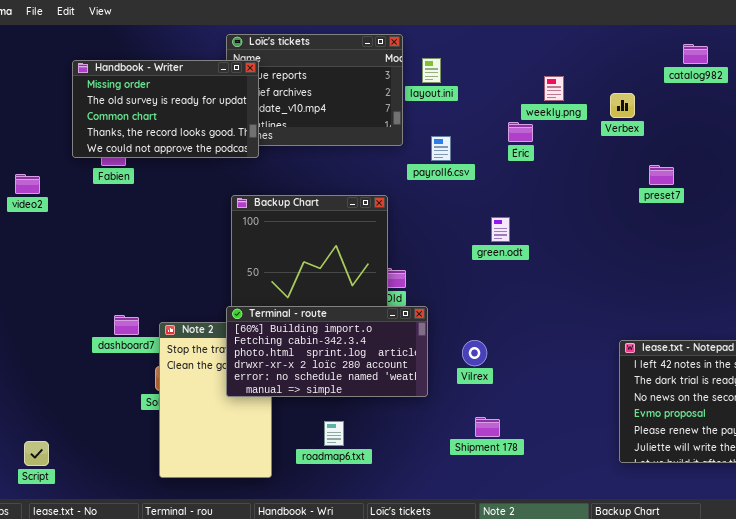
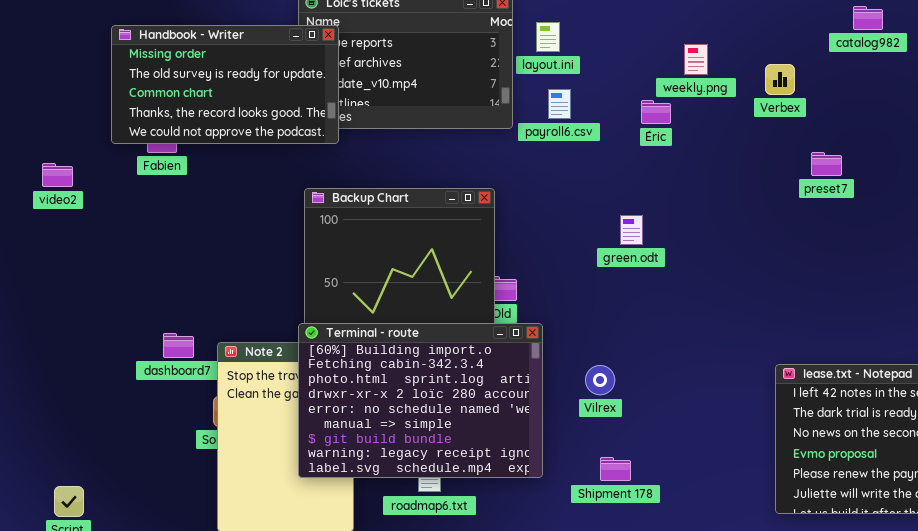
payroll6.csv: [431,136,451,161] -> [548,89,571,119], moved
Terminal - route: [226,306,428,397] -> [298,323,543,478], resized

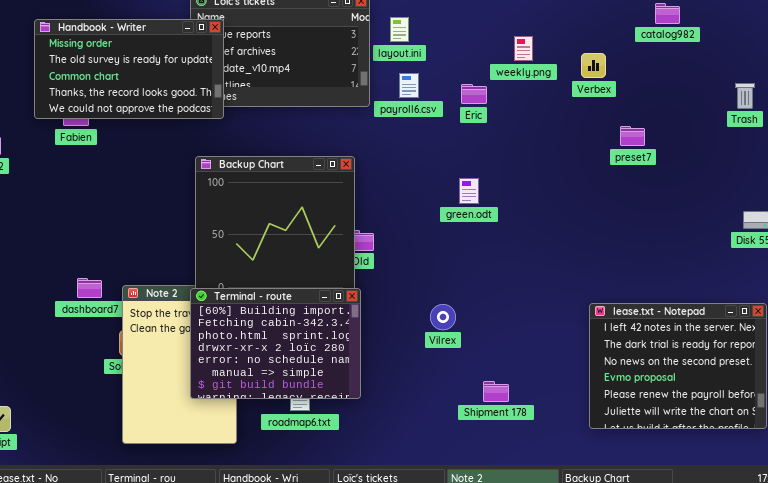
Éric: [641,100,671,124] -> [461,84,487,104], moved
Terminal - route: [298,323,543,478] -> [190,288,361,399], resized
Shipment 178: [600,457,631,481] -> [483,381,509,402], moved

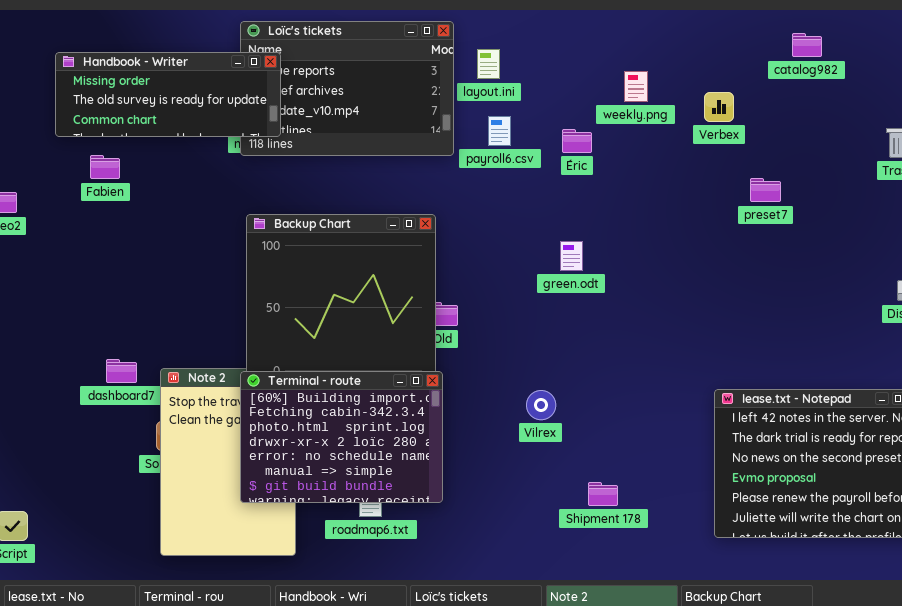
Handbook - Writer: [34,19,224,119] -> [55,52,281,137], resized

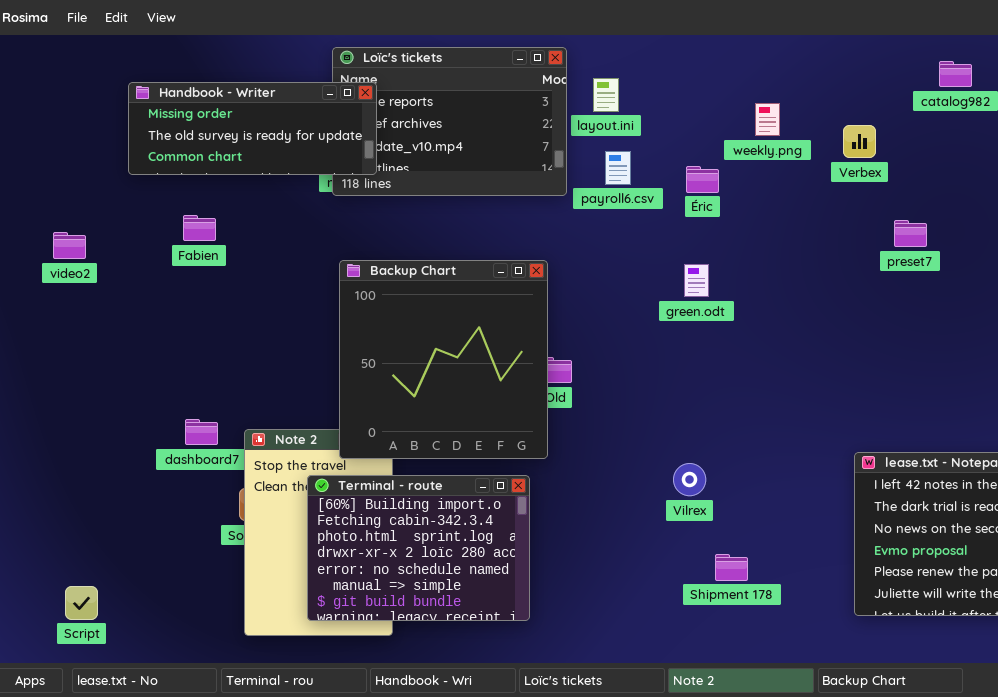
Fabien: [90,155,120,179] -> [183,215,216,241], moved
green.odt: [560,241,583,271] -> [684,264,709,297], moved
Terminal - route: [240,371,443,503] -> [307,475,530,621], moved
Vilrex: [526,390,556,420] -> [673,463,706,496], moved

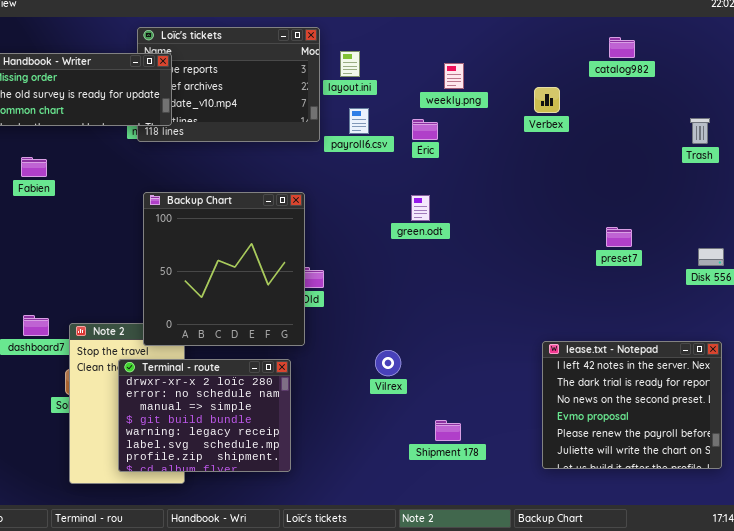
weekly.png: [755,103,780,136] -> [444,63,464,89], moved
preset7: [894,220,927,247] -> [606,227,632,247], moved
Vilrex: [673,463,706,496] -> [375,350,401,376], moved
Terminal - route: [307,475,530,621] -> [118,359,291,472], scrolled down 3 rows

